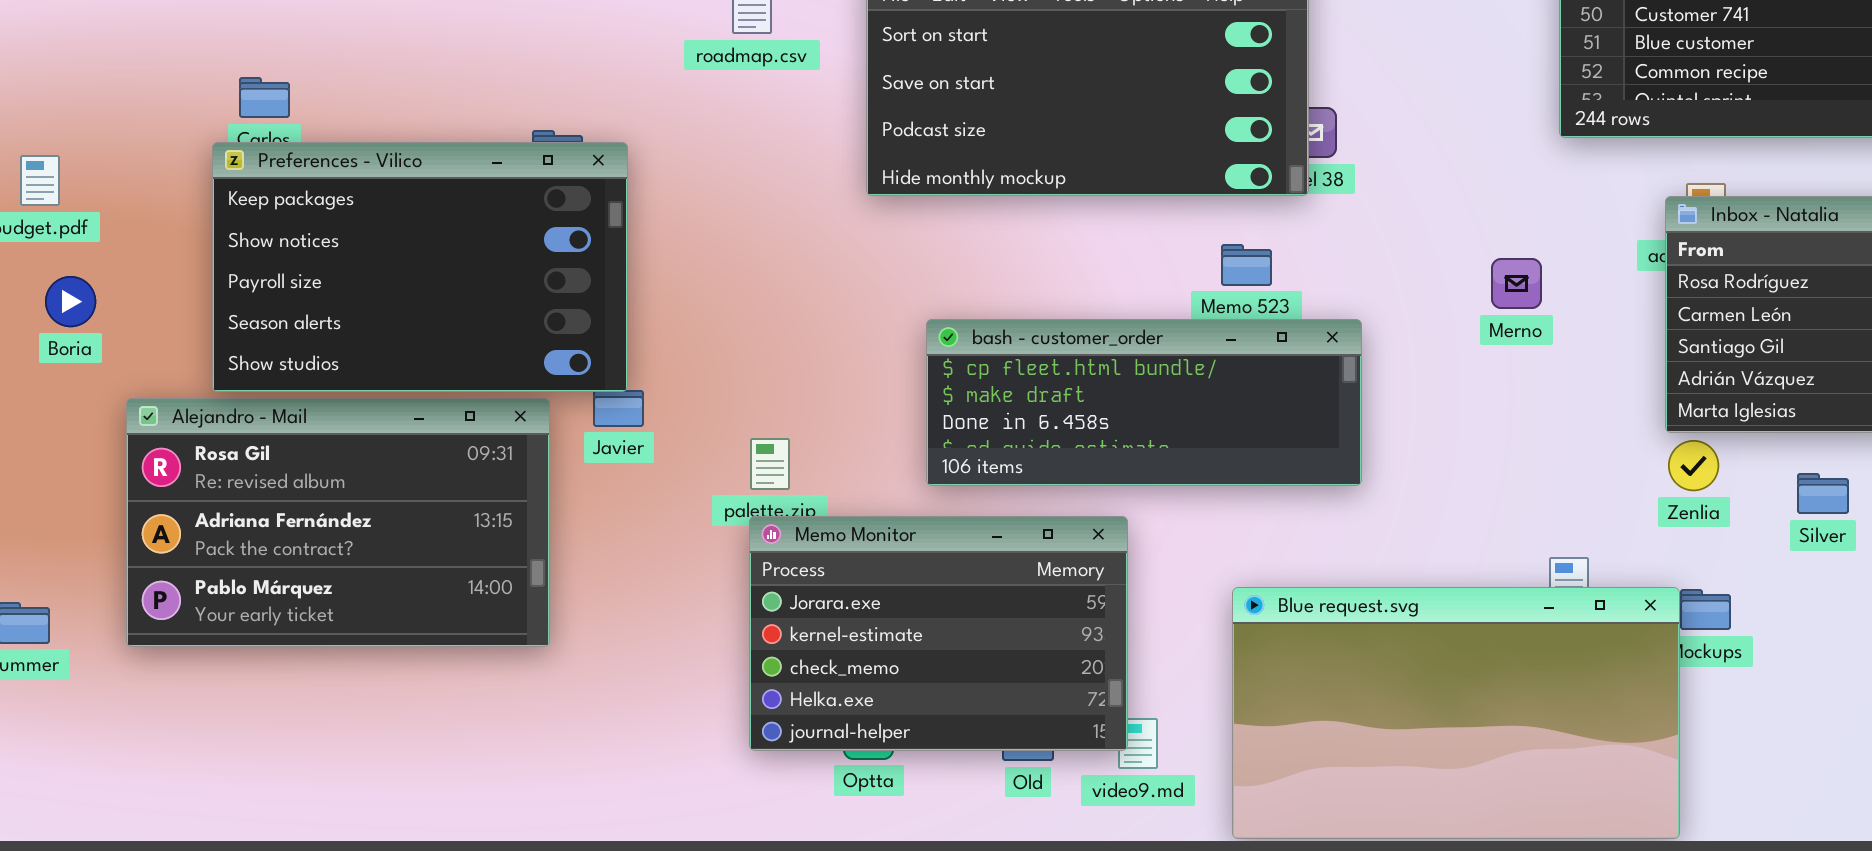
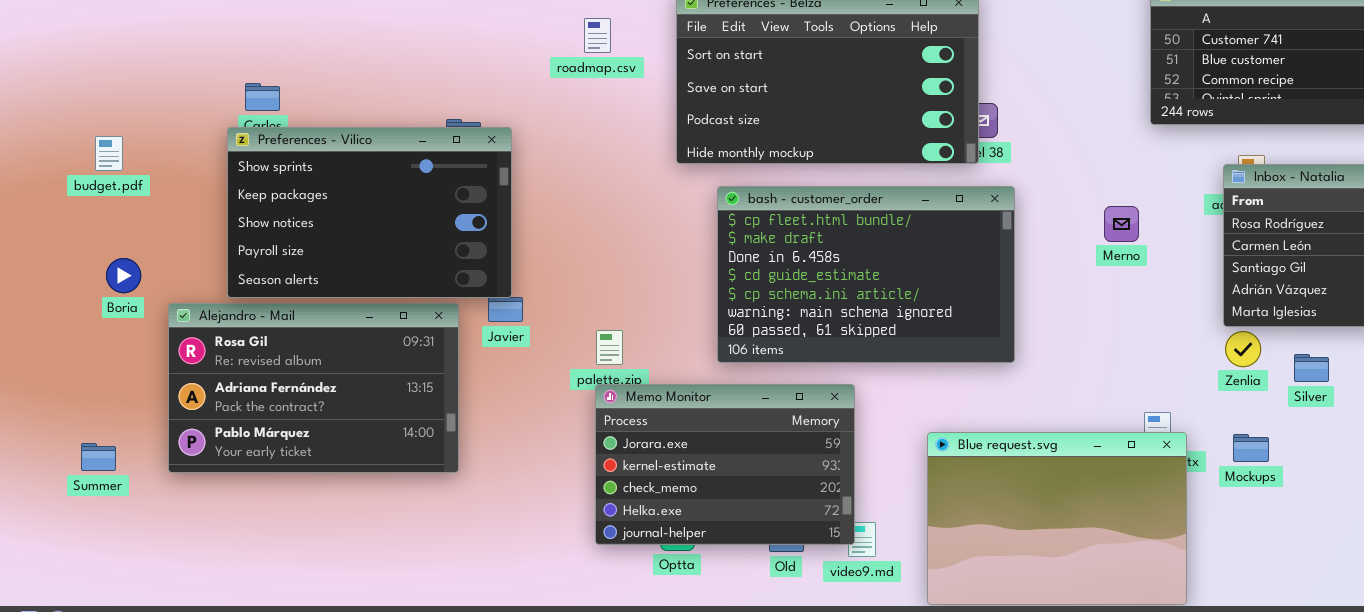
Preferences - Vilico: [212,142,628,392] -> [227,127,512,298], scrolled up 1 row
Boria: [45,276,96,327] -> [106,258,141,293], moved
bash - customer_order: [926,319,1362,486] -> [717,186,1015,363], resized
Silver: [1797,473,1849,514] -> [1294,354,1329,382], moved
Blue request.svg: [1232,587,1680,839] -> [927,432,1187,605], resized

